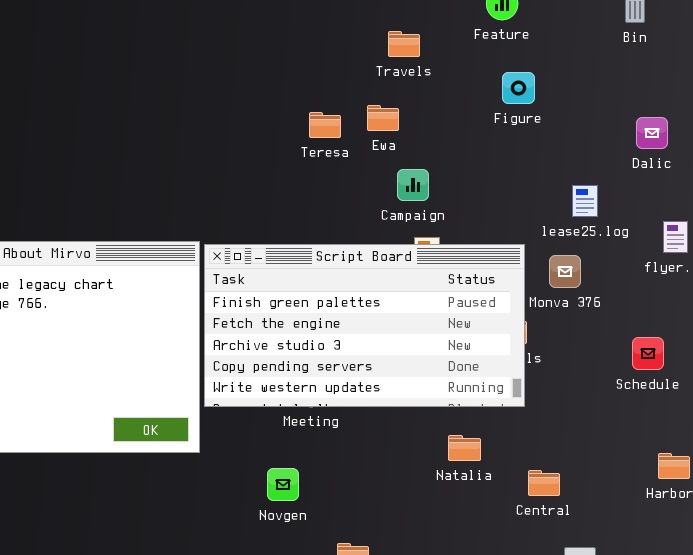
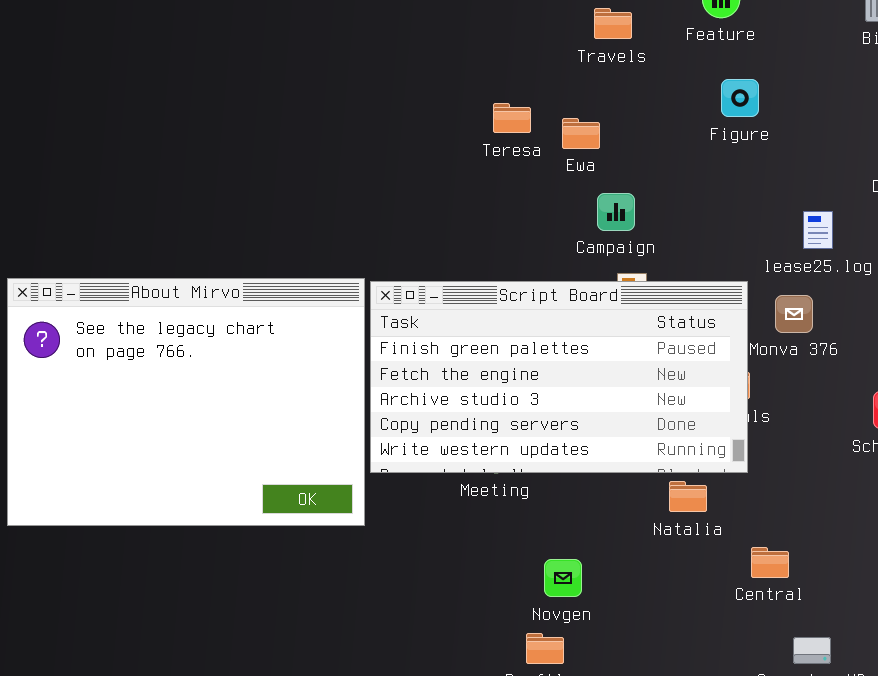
Travels: [388,31,420,57] -> [594,8,632,39], moved
Teresa: [309,112,341,138] -> [493,103,531,133], moved
Natalia: [448,435,481,461] -> [669,481,707,512], moved
Novgen: [267,468,299,501] -> [544,559,582,597], moved

